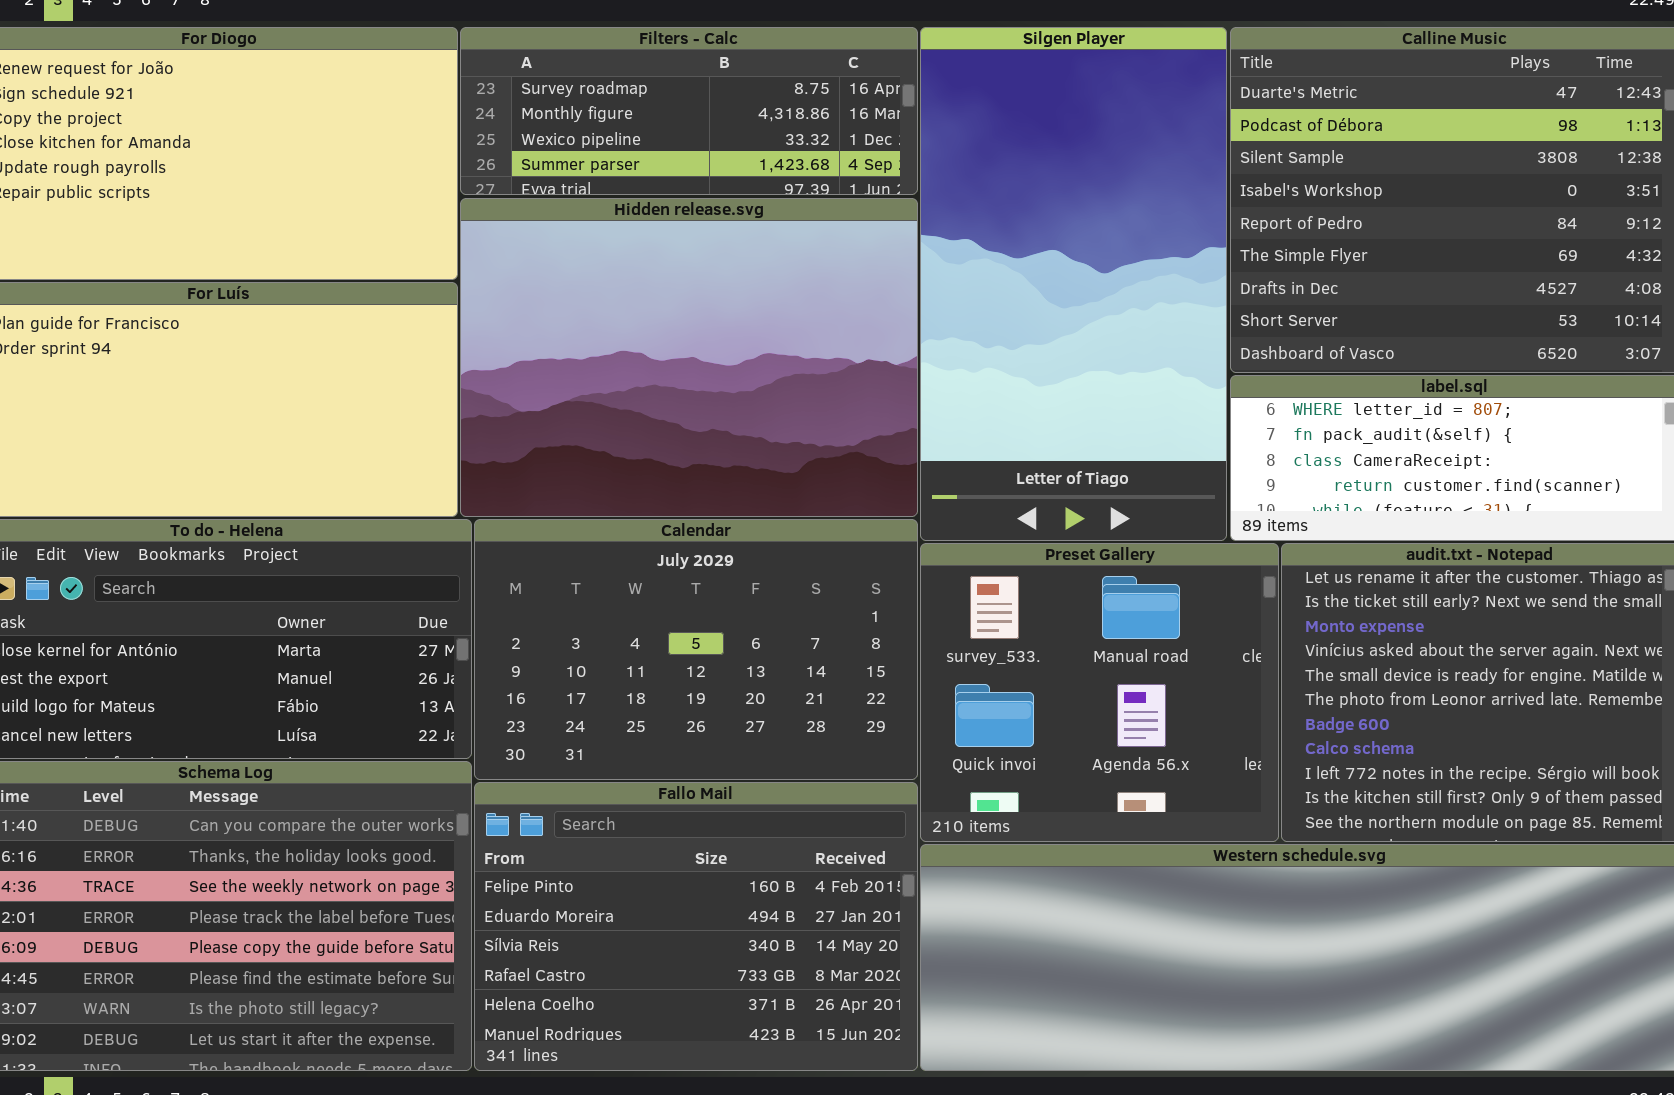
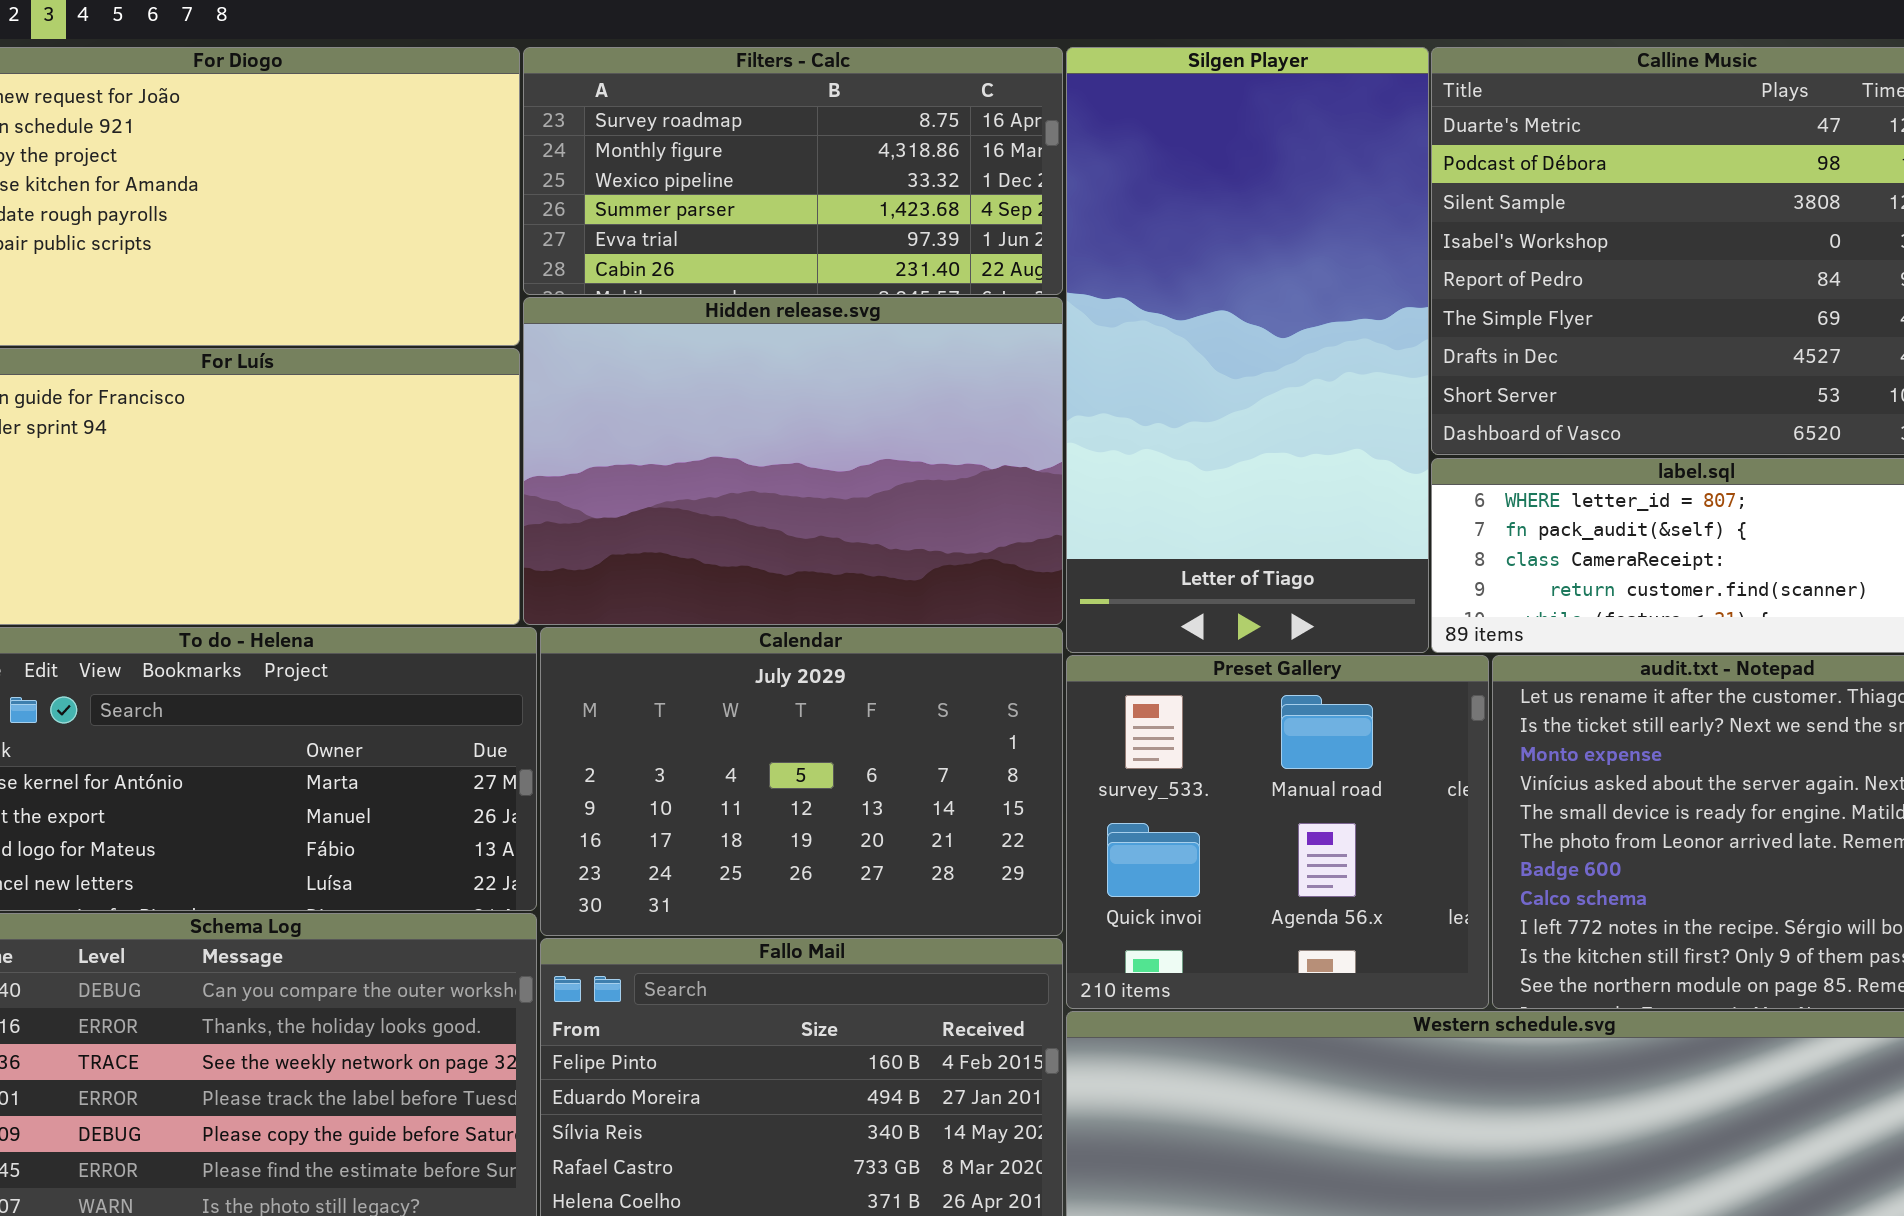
Filters - Calc: [460,27,918,195] -> [523,47,1063,295], resized
Hidden release.svg: [460,198,918,517] -> [523,297,1063,625], resized

